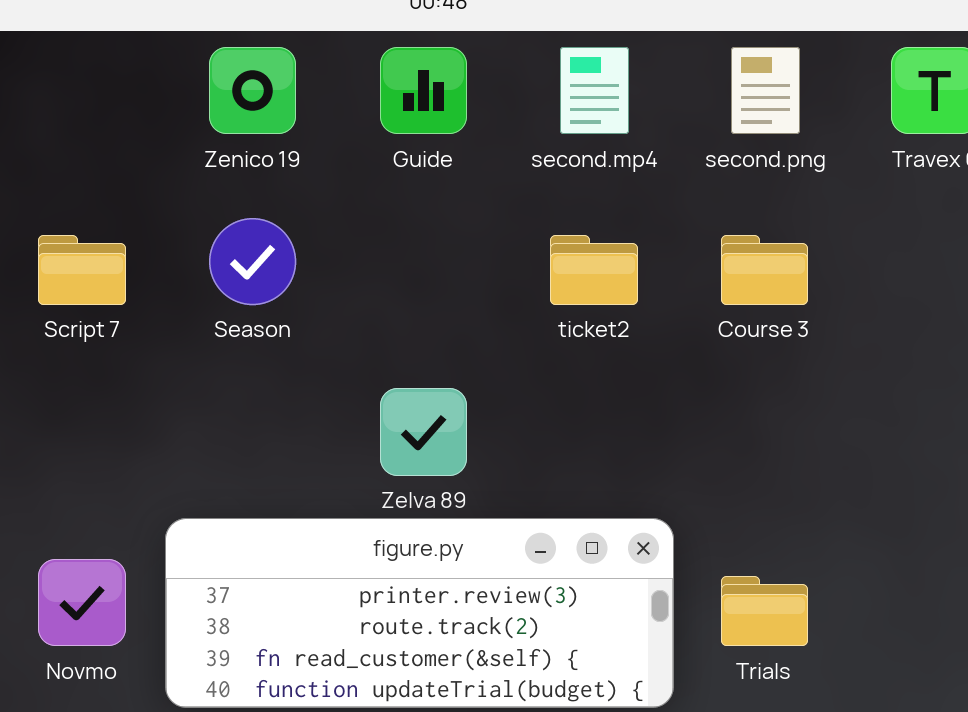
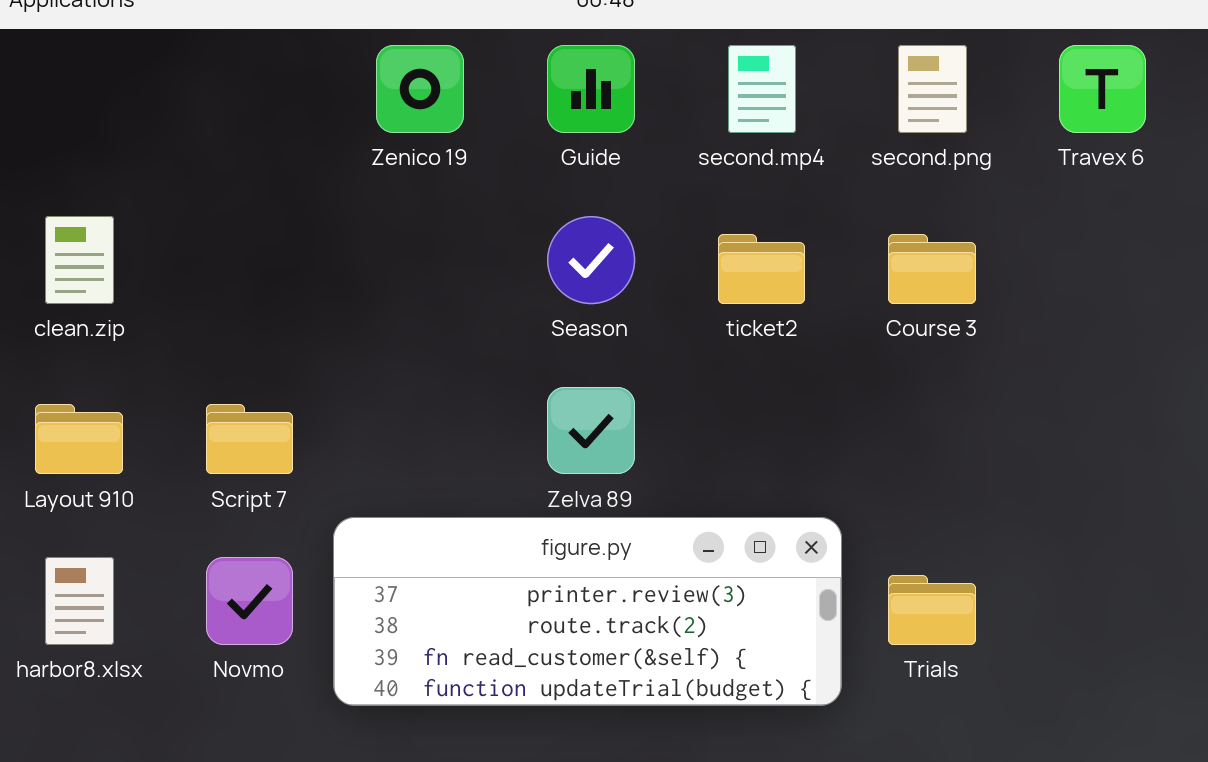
Season: [209,218,296,305] -> [547,216,635,304], moved
Script 7: [38,235,126,305] -> [206,404,293,474], moved

